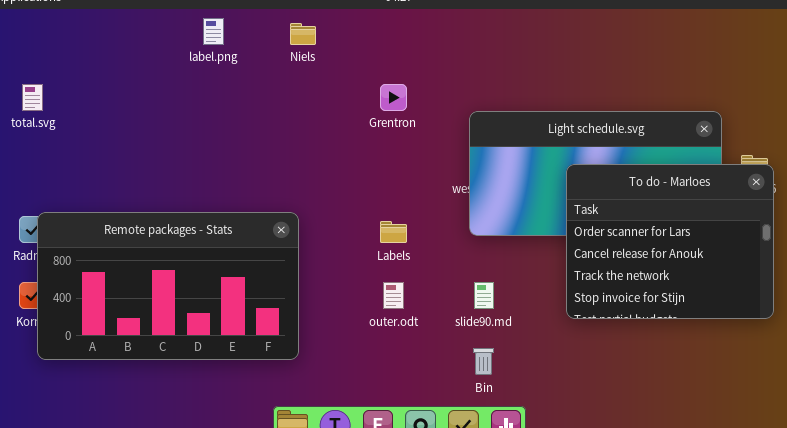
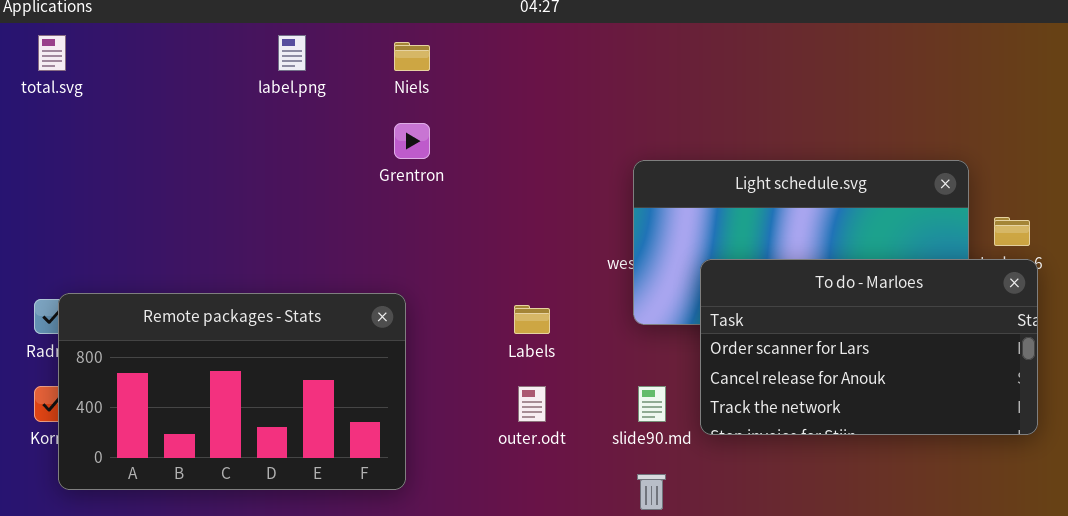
total.svg: [22,84,43,111] -> [38,35,66,71], moved
Grentron: [380,84,407,111] -> [394,123,430,159], moved
To do - Marloes: [566,164,774,319] -> [700,259,1038,435], resized

